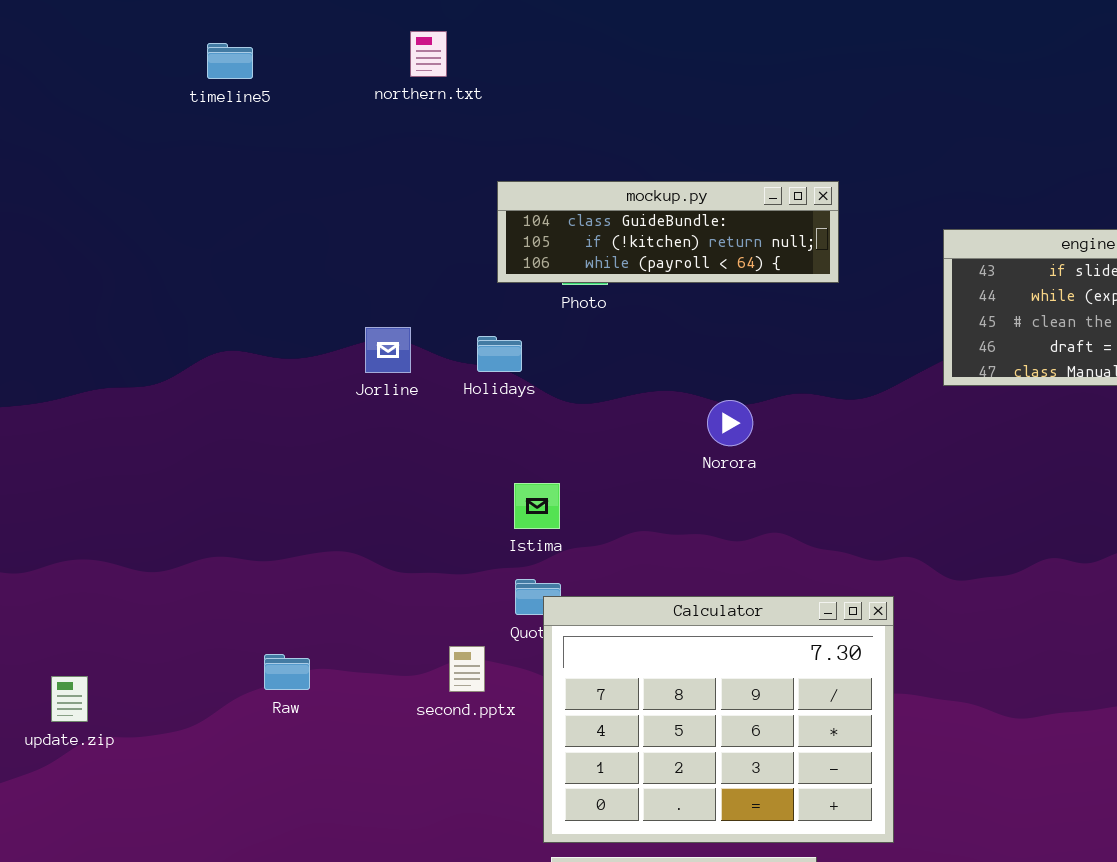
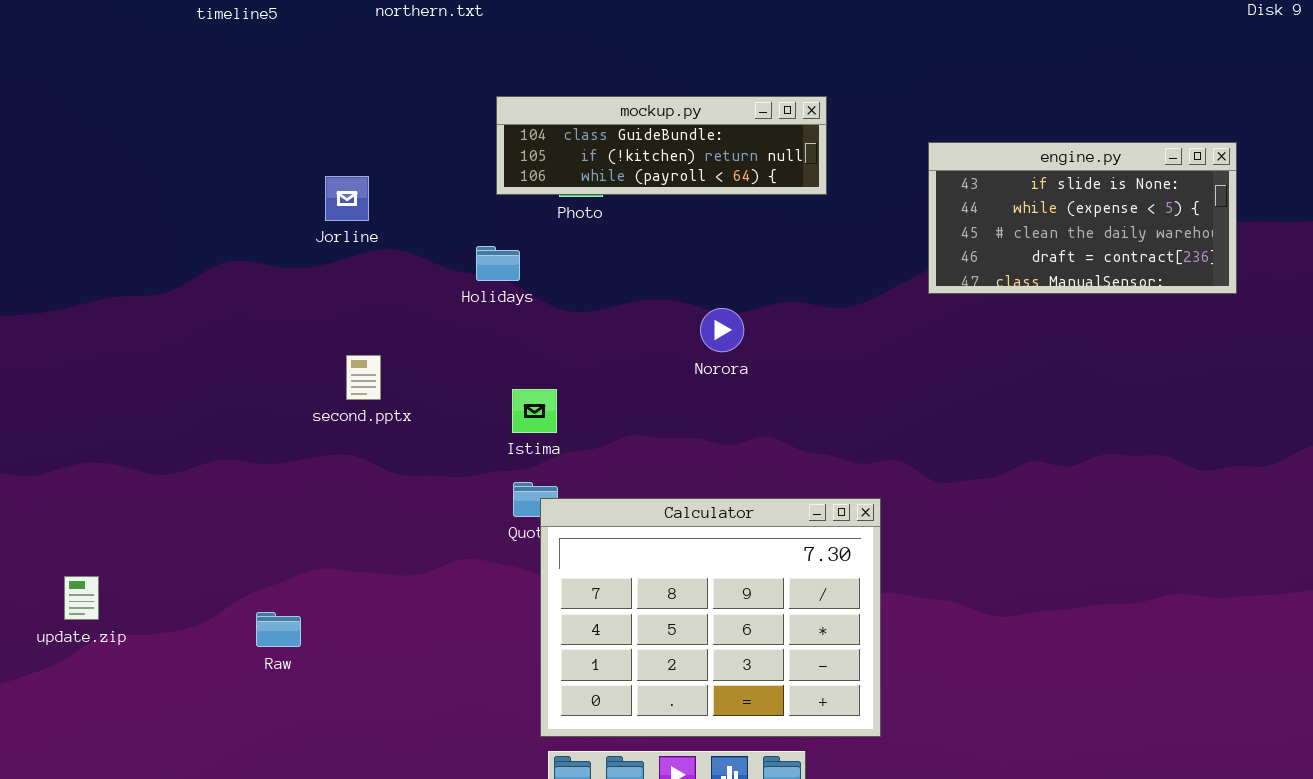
Jorline: [365,327,411,373] -> [325,176,369,221], moved
second.pptx: [449,646,485,692] -> [346,355,381,400], moved
Raw: [264,654,310,690] -> [256,612,301,647], moved

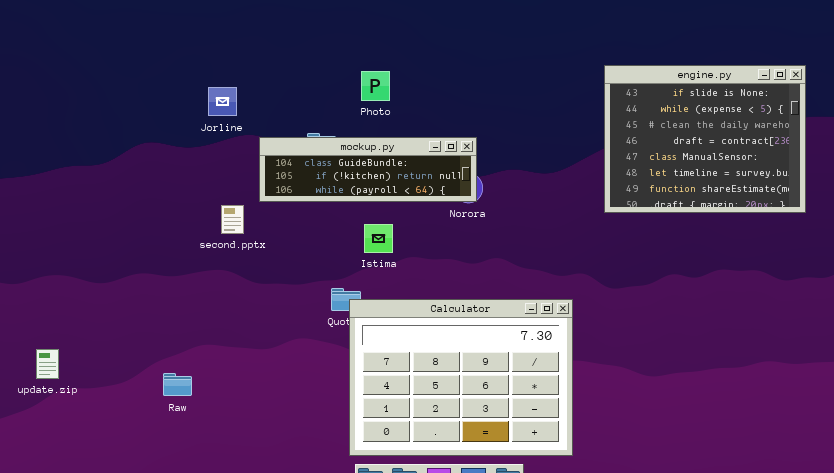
mockup.py: [496,96,827,195] -> [259,137,477,202], moved
engine.py: [928,142,1237,294] -> [604,65,806,213], resized
Istima: [512,389,557,433] -> [364,224,393,253], moved

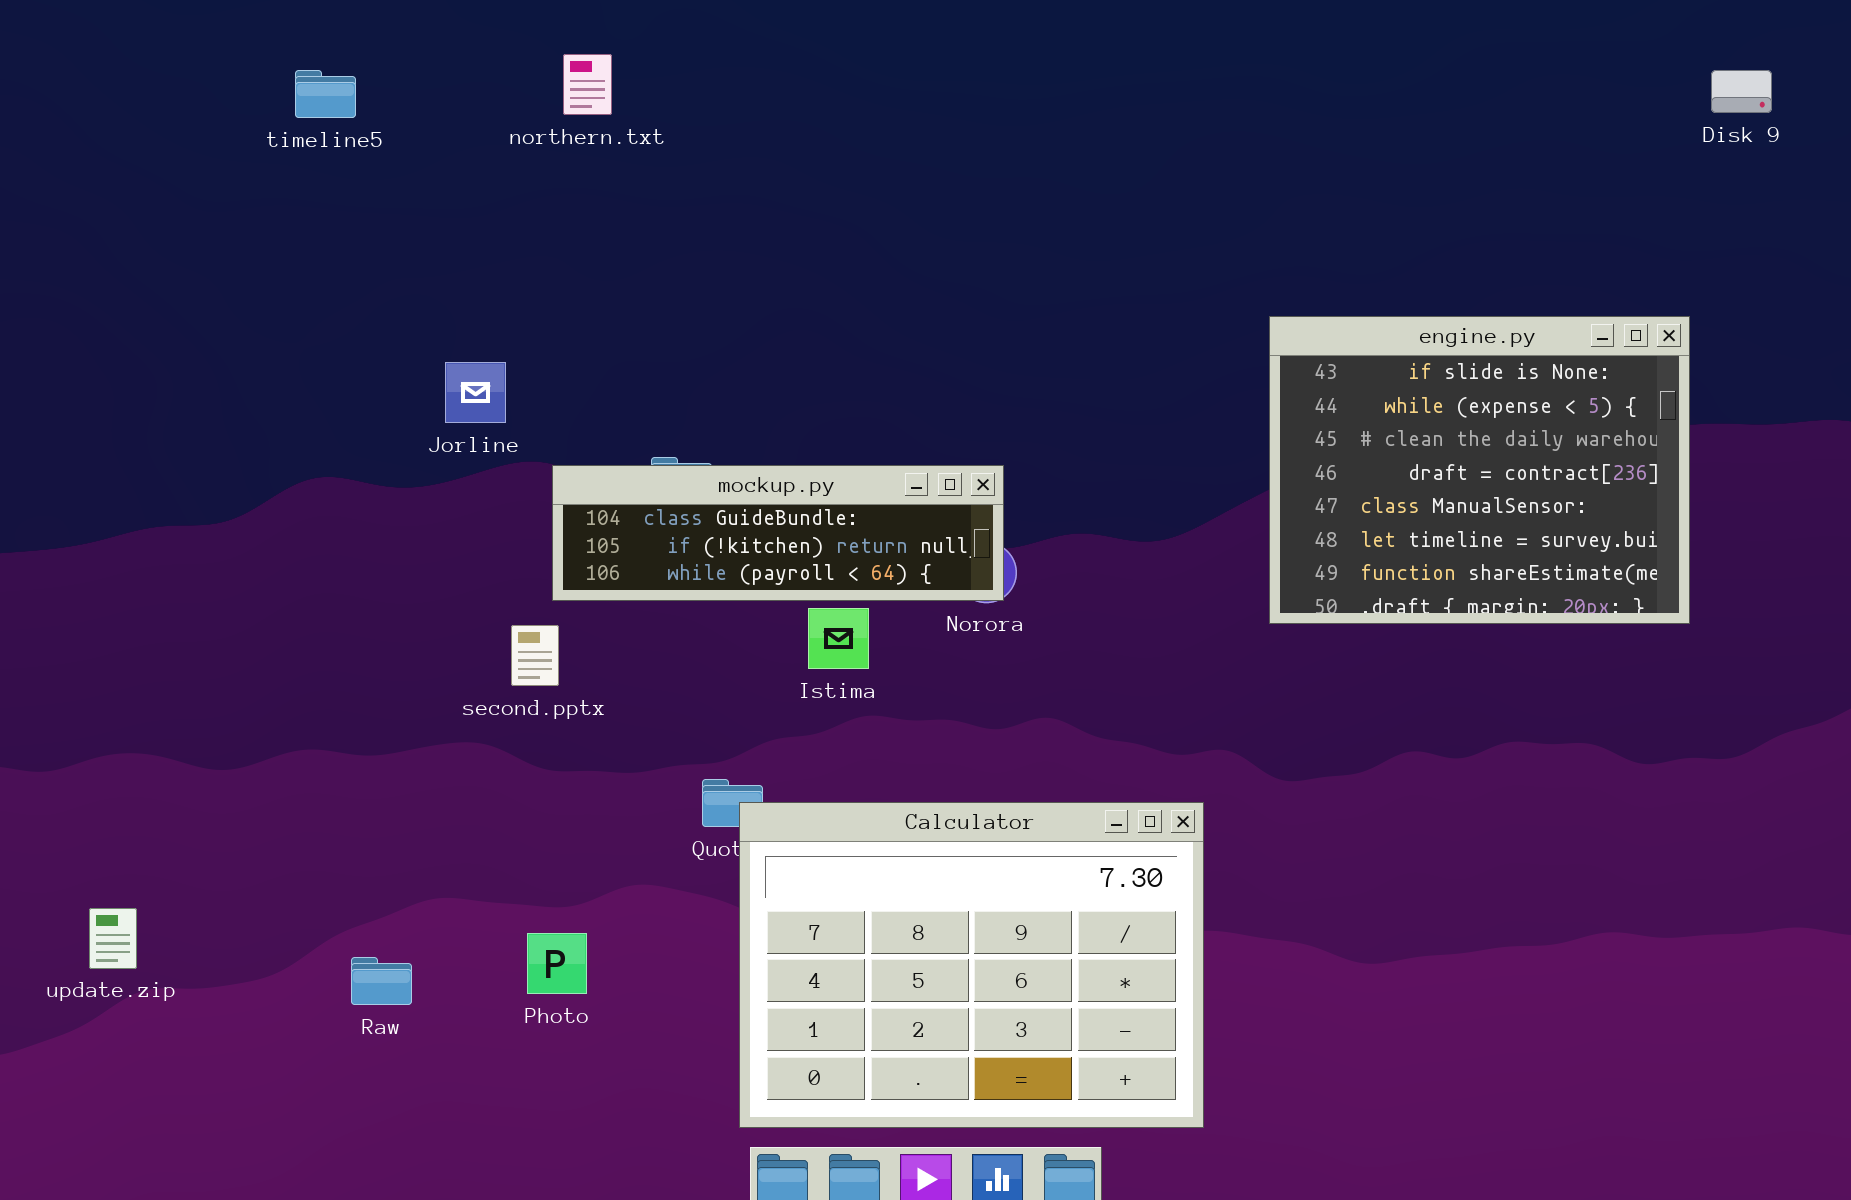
Photo: [361,71,390,101] -> [527,933,587,994], moved
second.pptx: [221,205,244,234] -> [511,625,559,686], moved
Istima: [364,224,393,253] -> [808,608,869,669], moved

